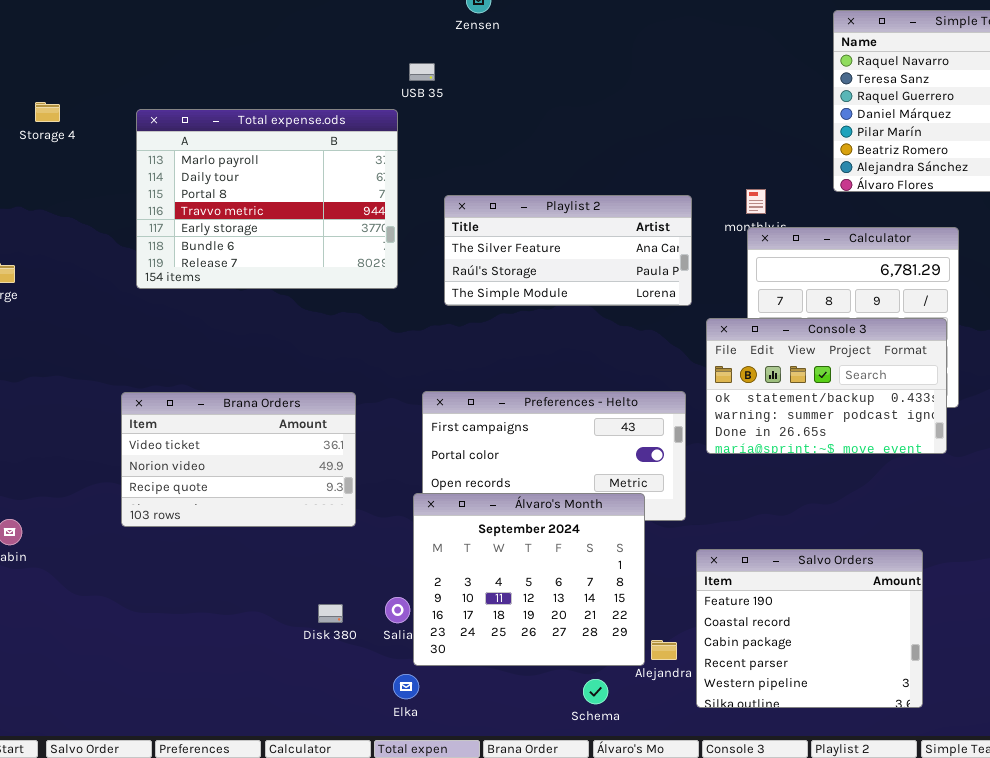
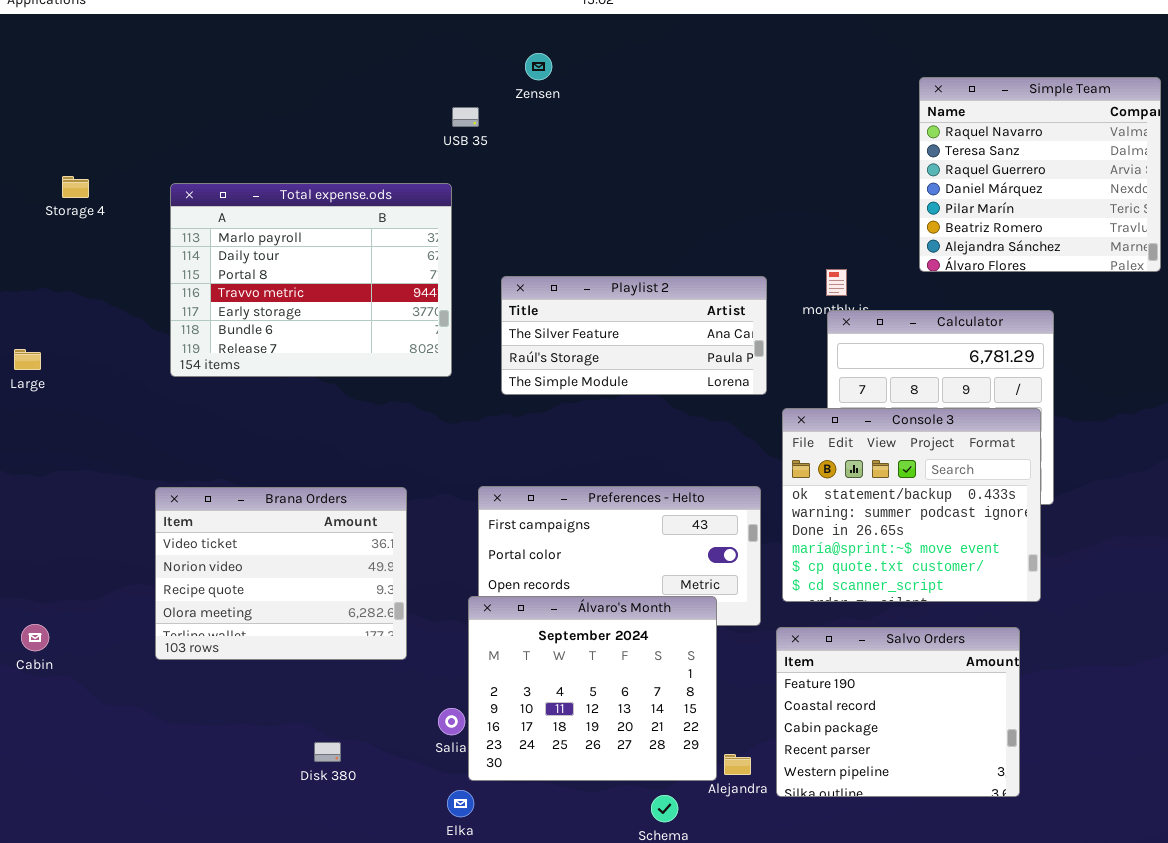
USB 35: [409,63,435,81] -> [452,107,479,127], moved
Console 3: [706,318,947,454] -> [782,408,1041,602], resized
Brana Orders: [121,392,356,527] -> [155,487,407,660], resized
Salvo Orders: [696,549,923,708] -> [776,627,1020,797], moved
Disk 380: [318,604,343,623] -> [314,742,341,762], moved

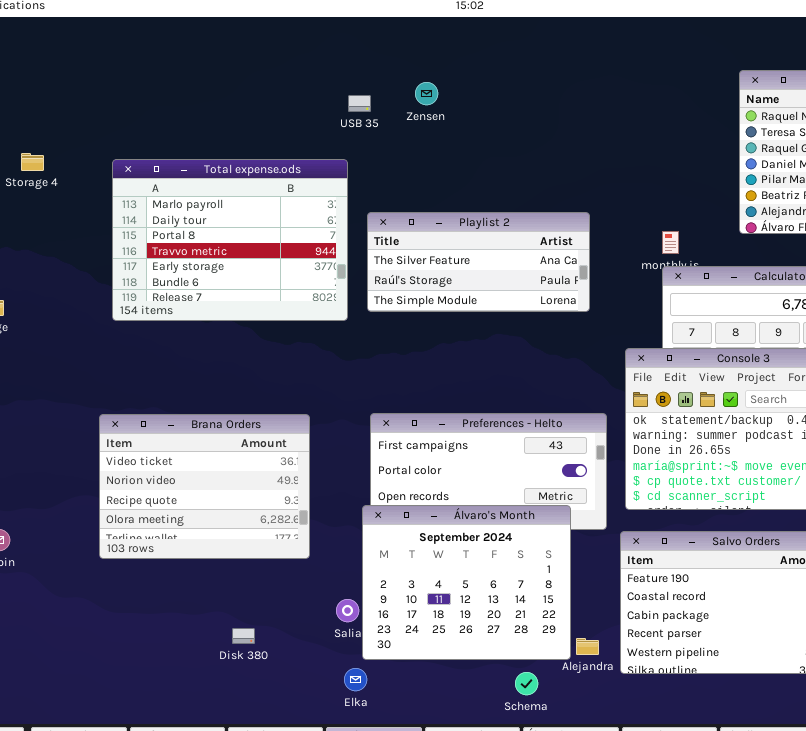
Zensen: [525,53,552,80] -> [415,82,438,105], moved
Playlist 2: [501,276,767,395] -> [367,212,590,312], moved

